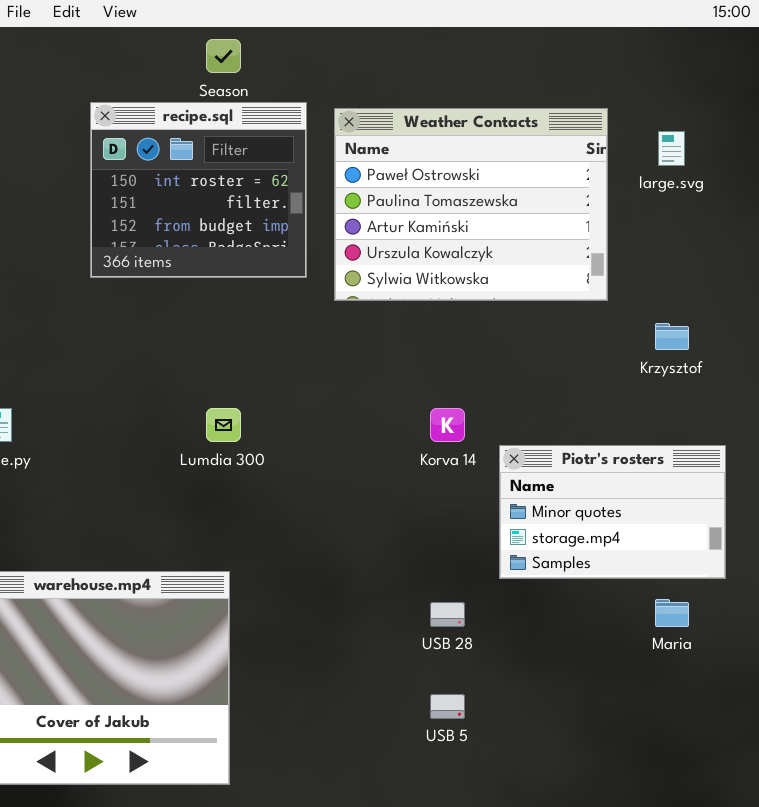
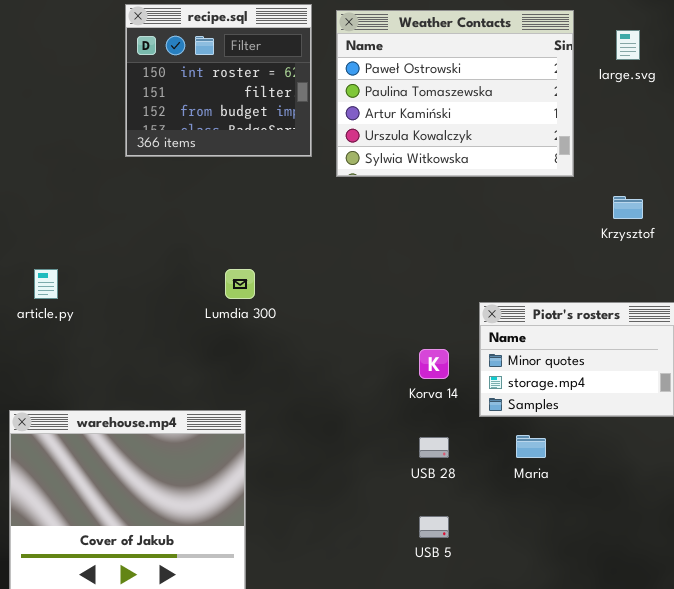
Korva 14: [430,408,465,442] -> [419,349,449,379], moved
Maria: [655,599,689,627] -> [516,435,546,458], moved

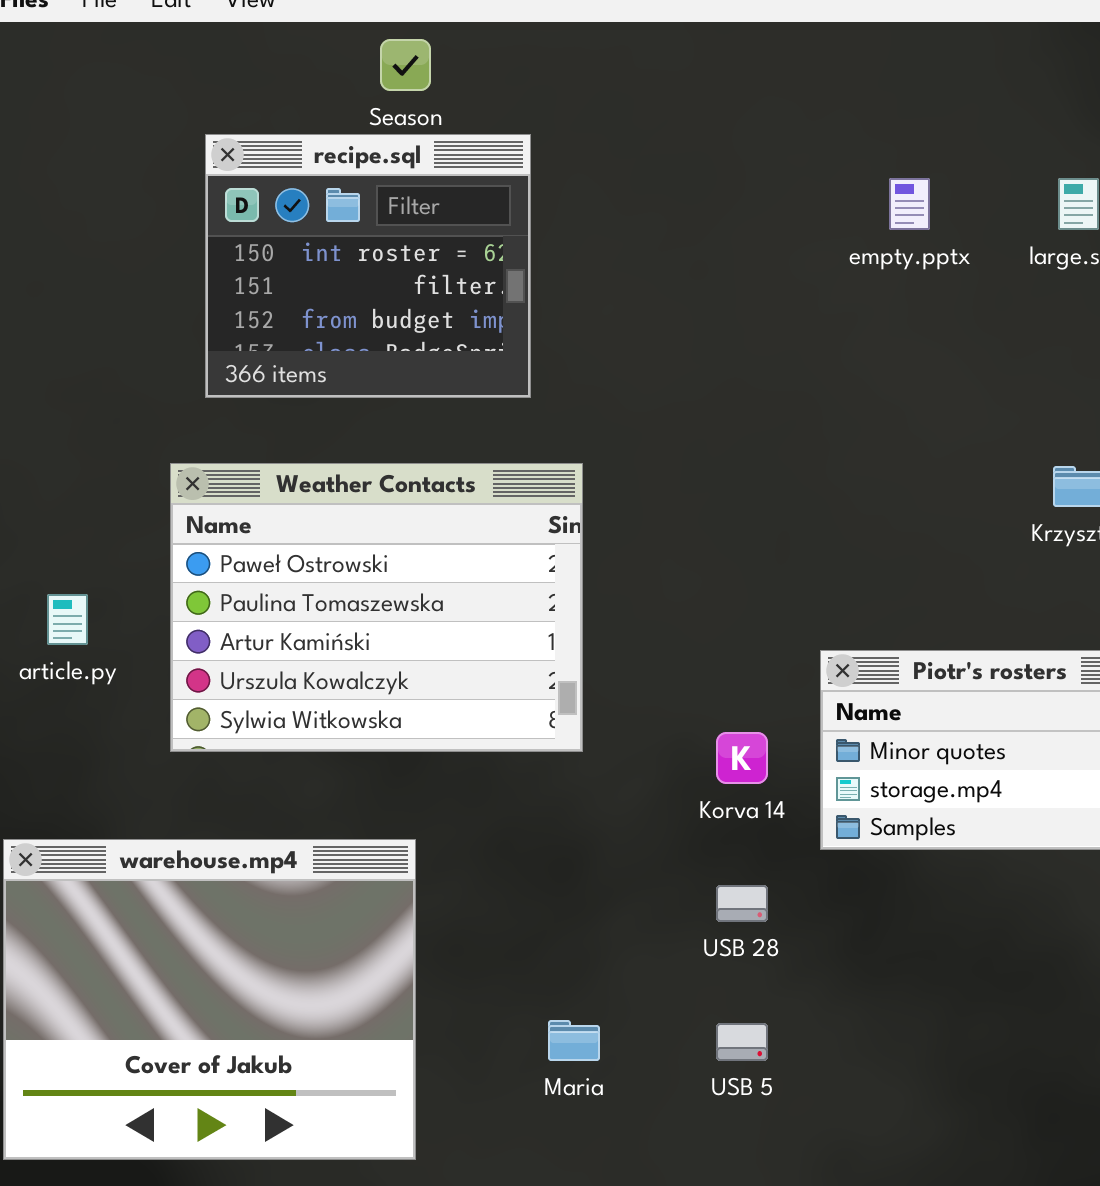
Weather Contacts: [336,10,574,177] -> [170,463,583,752], moved
Maria: [516,435,546,458] -> [548,1020,600,1061], moved

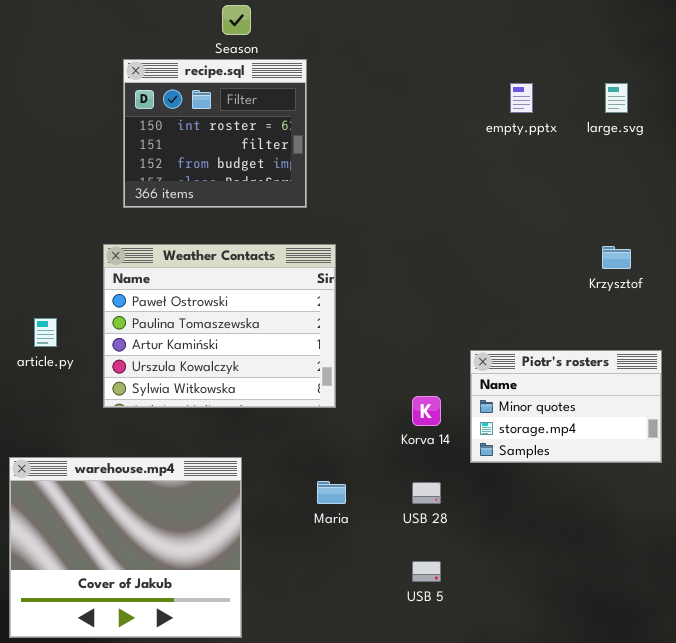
Maria: [548,1020,600,1061] -> [317,481,346,504], moved

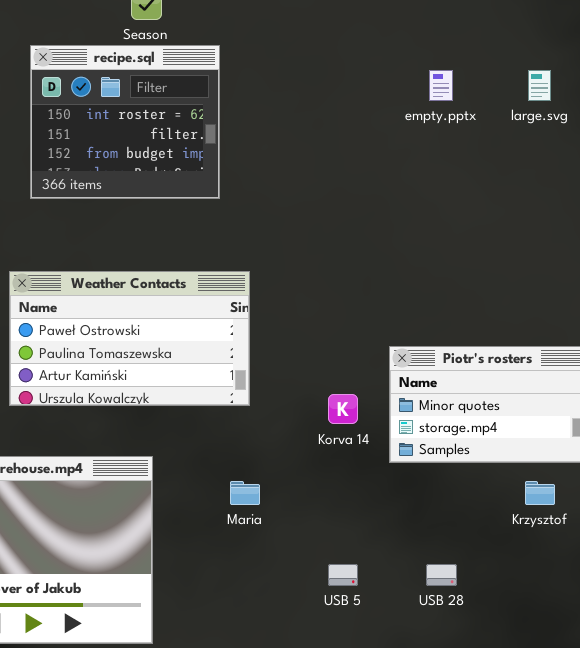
Weather Contacts: [103,244,336,408] -> [9,271,250,406], resized
Krzysztof: [602,246,631,269] -> [525,481,555,505], moved
USB 28: [412,482,441,504] -> [426,564,457,586], moved

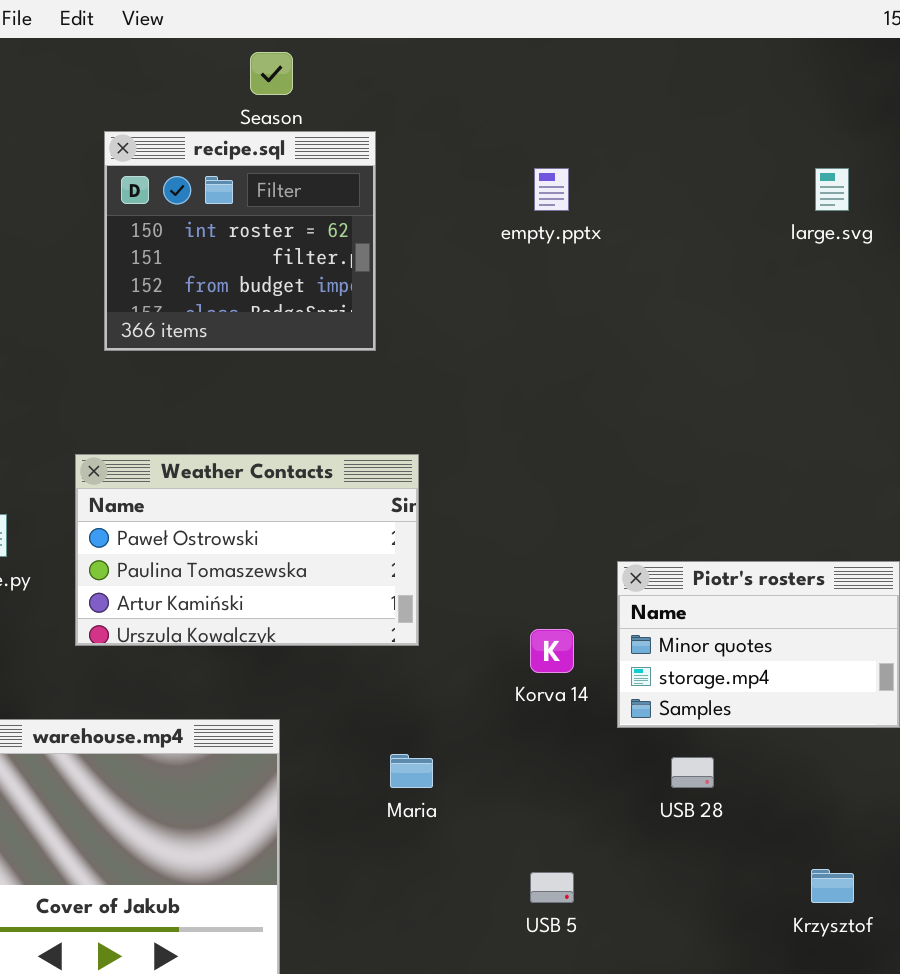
empty.pptx: [429,70,453,101] -> [534,168,569,211], moved
Krzysztof: [525,481,555,505] -> [811,869,854,903], moved
USB 28: [426,564,457,586] -> [671,757,714,788], moved

